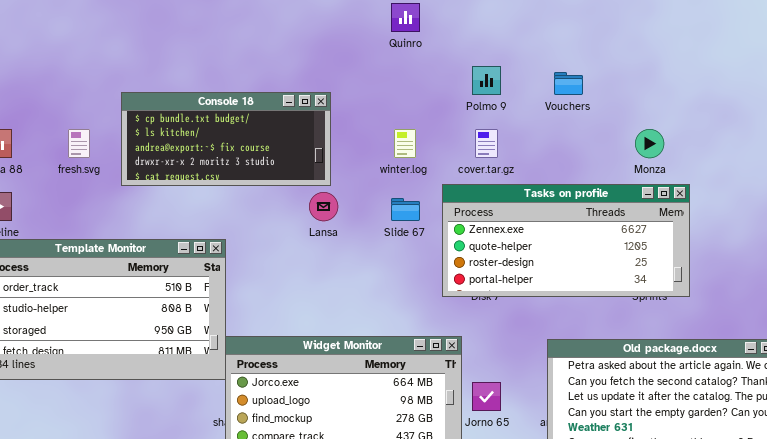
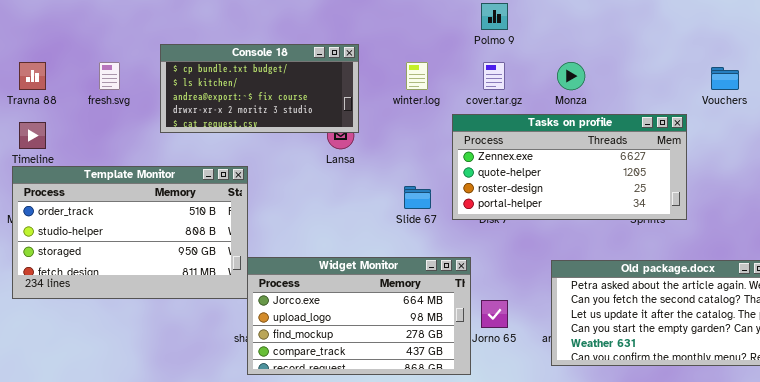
Vouchers: [554,72,583,95] -> [711,67,739,90], moved
Console 18: [121,92,331,186] -> [160,44,359,133], moved
Monza: [635,129,664,158] -> [557,62,585,90], moved
Slide 67: [391,198,420,221] -> [404,186,431,209], moved

